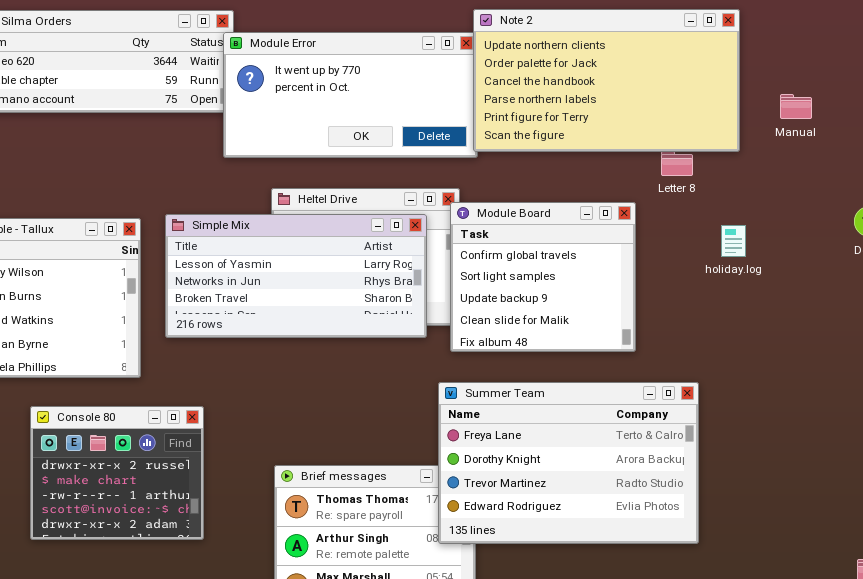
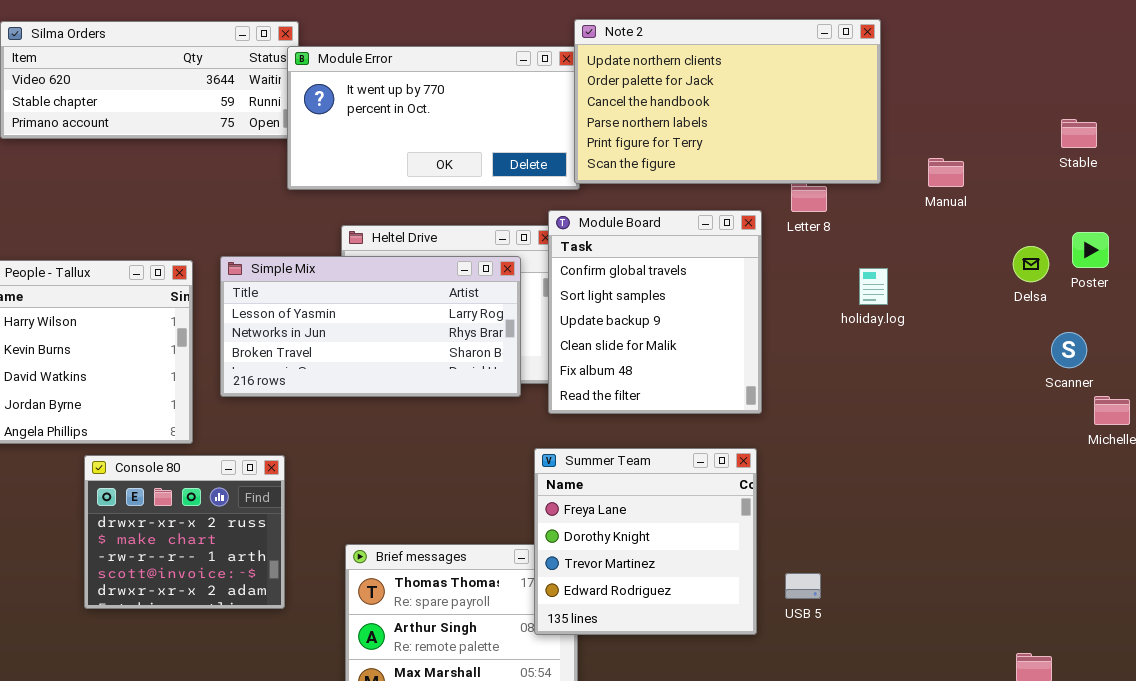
Manual: [780,94,812,119] -> [928,158,964,187], moved
Module Board: [450,202,636,352] -> [548,210,762,414], resized
Summer Team: [438,382,699,544] -> [534,448,757,635], resized
Console 80: [30,406,204,540] -> [84,455,285,609], moved

